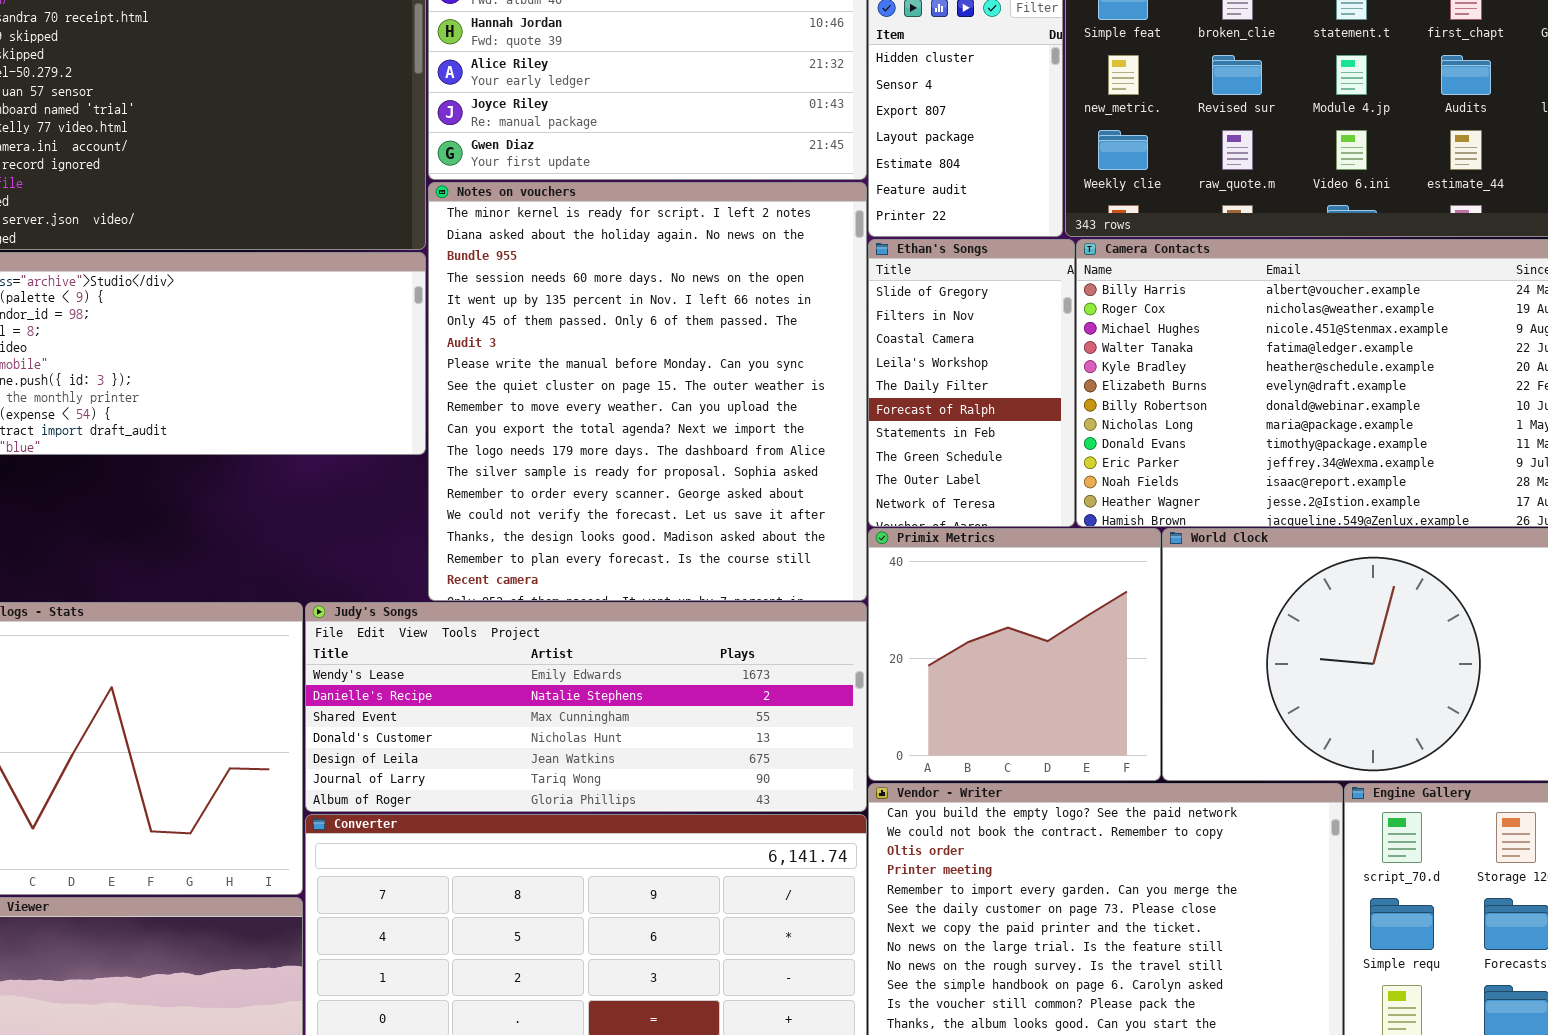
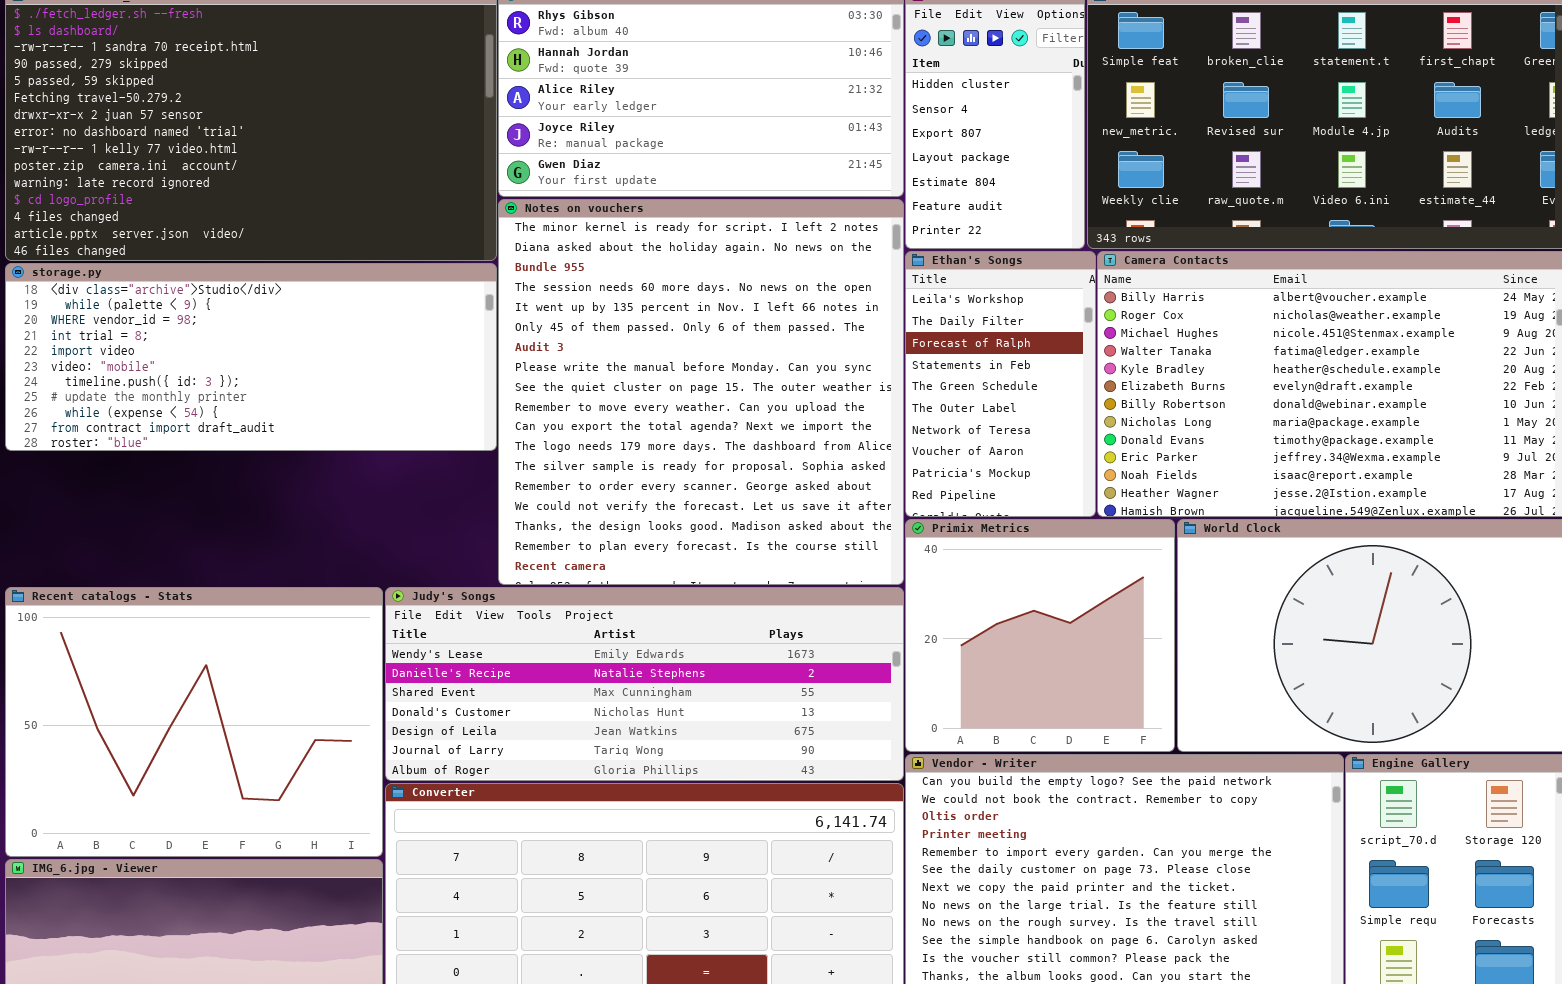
Ethan's Songs: [868,239,1075,527] -> [905,251,1096,517], scrolled down 3 rows

